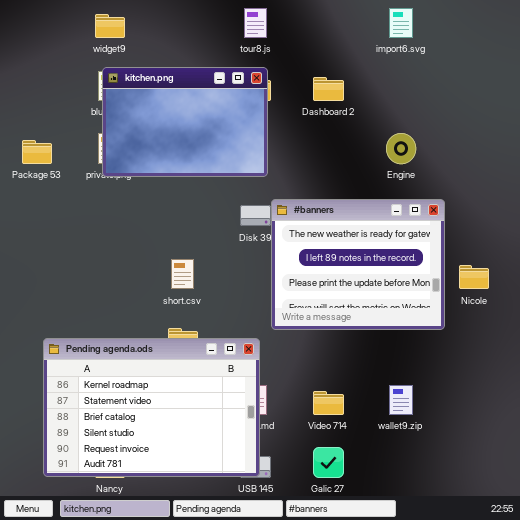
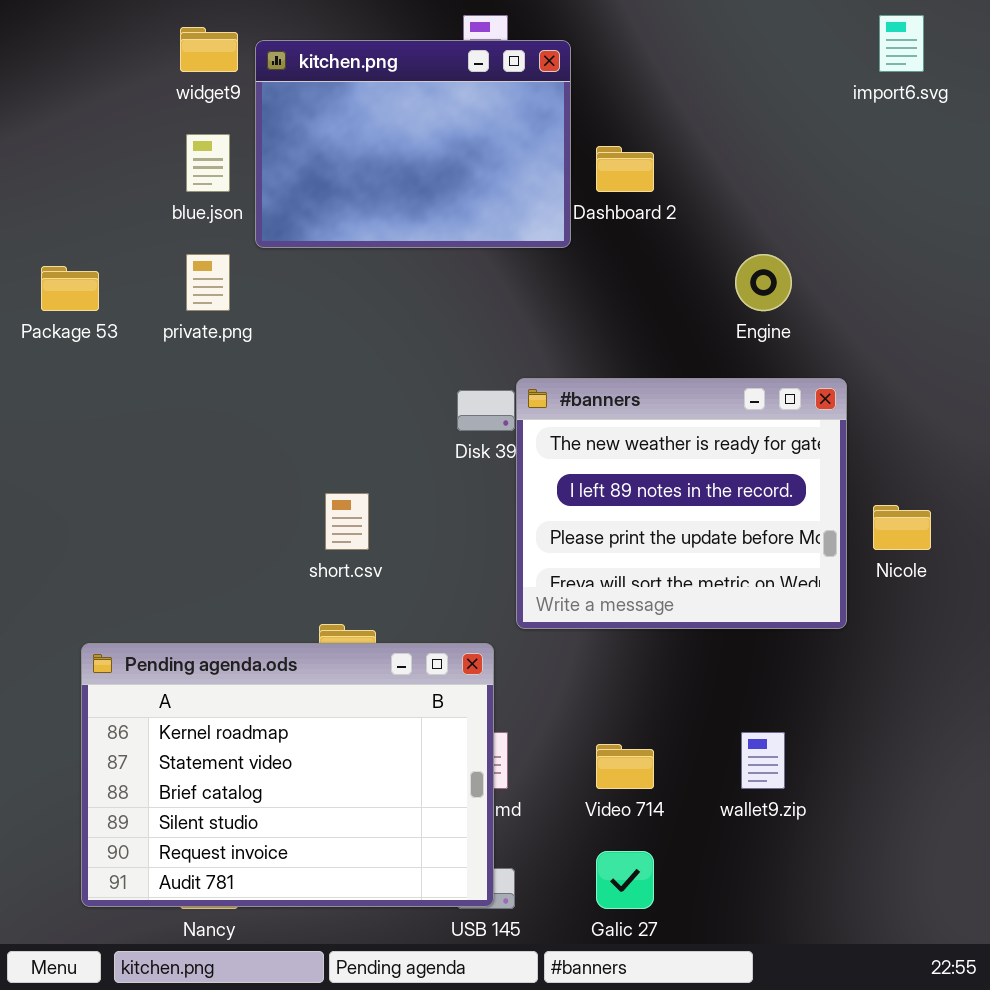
import6.svg: [389,8,413,38] -> [879,15,924,72], moved
kitchen.png: [102,67,268,177] -> [255,40,571,248], moved

